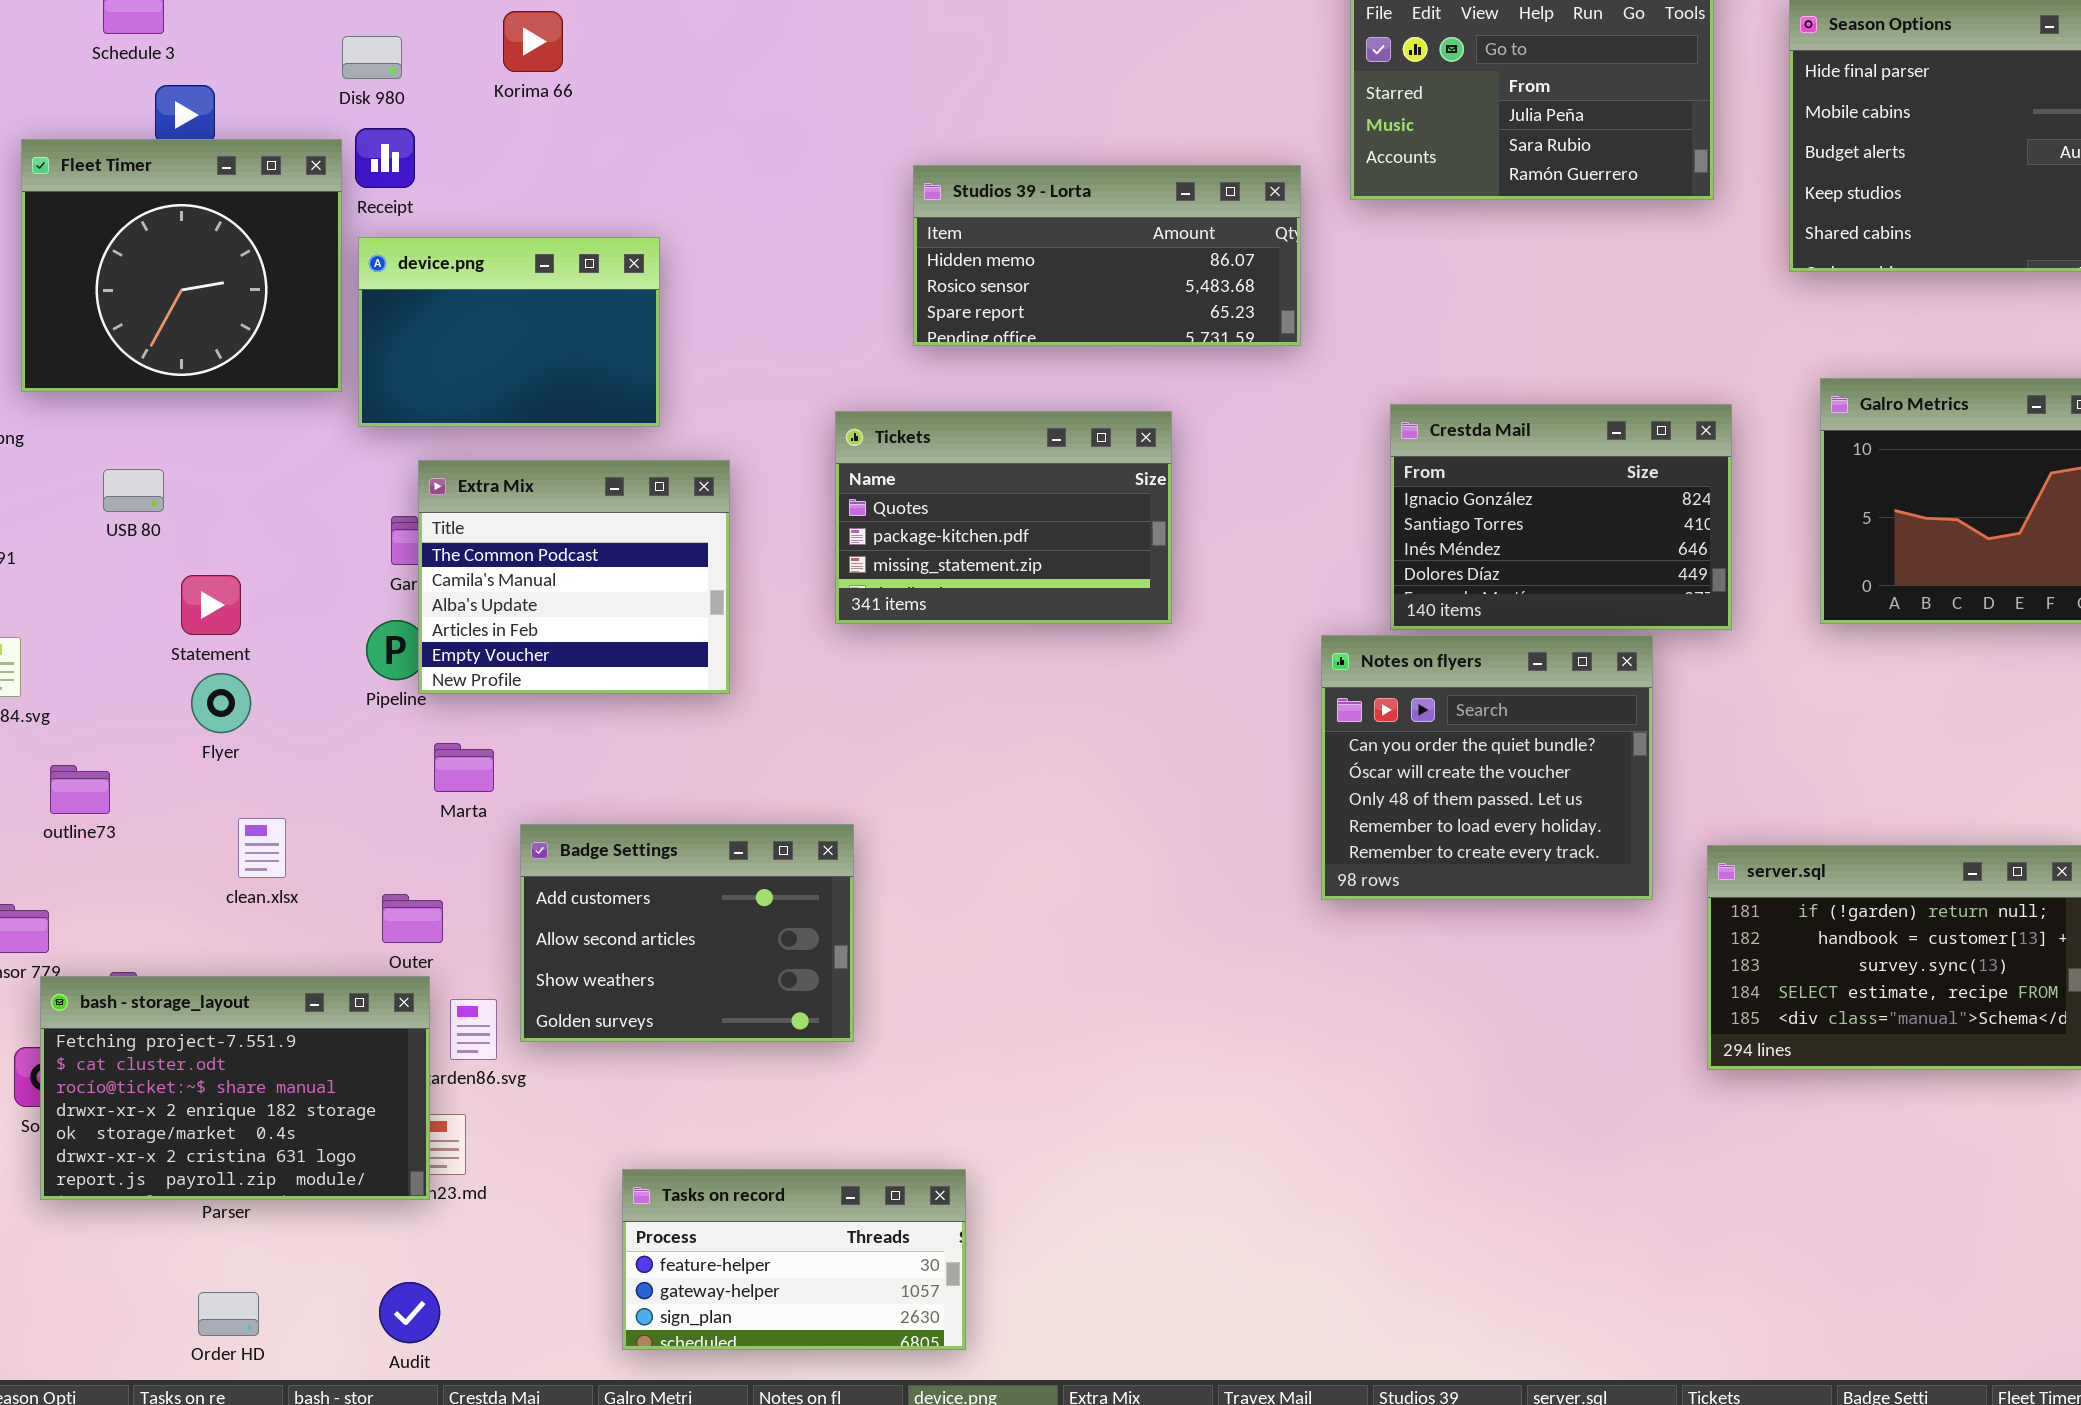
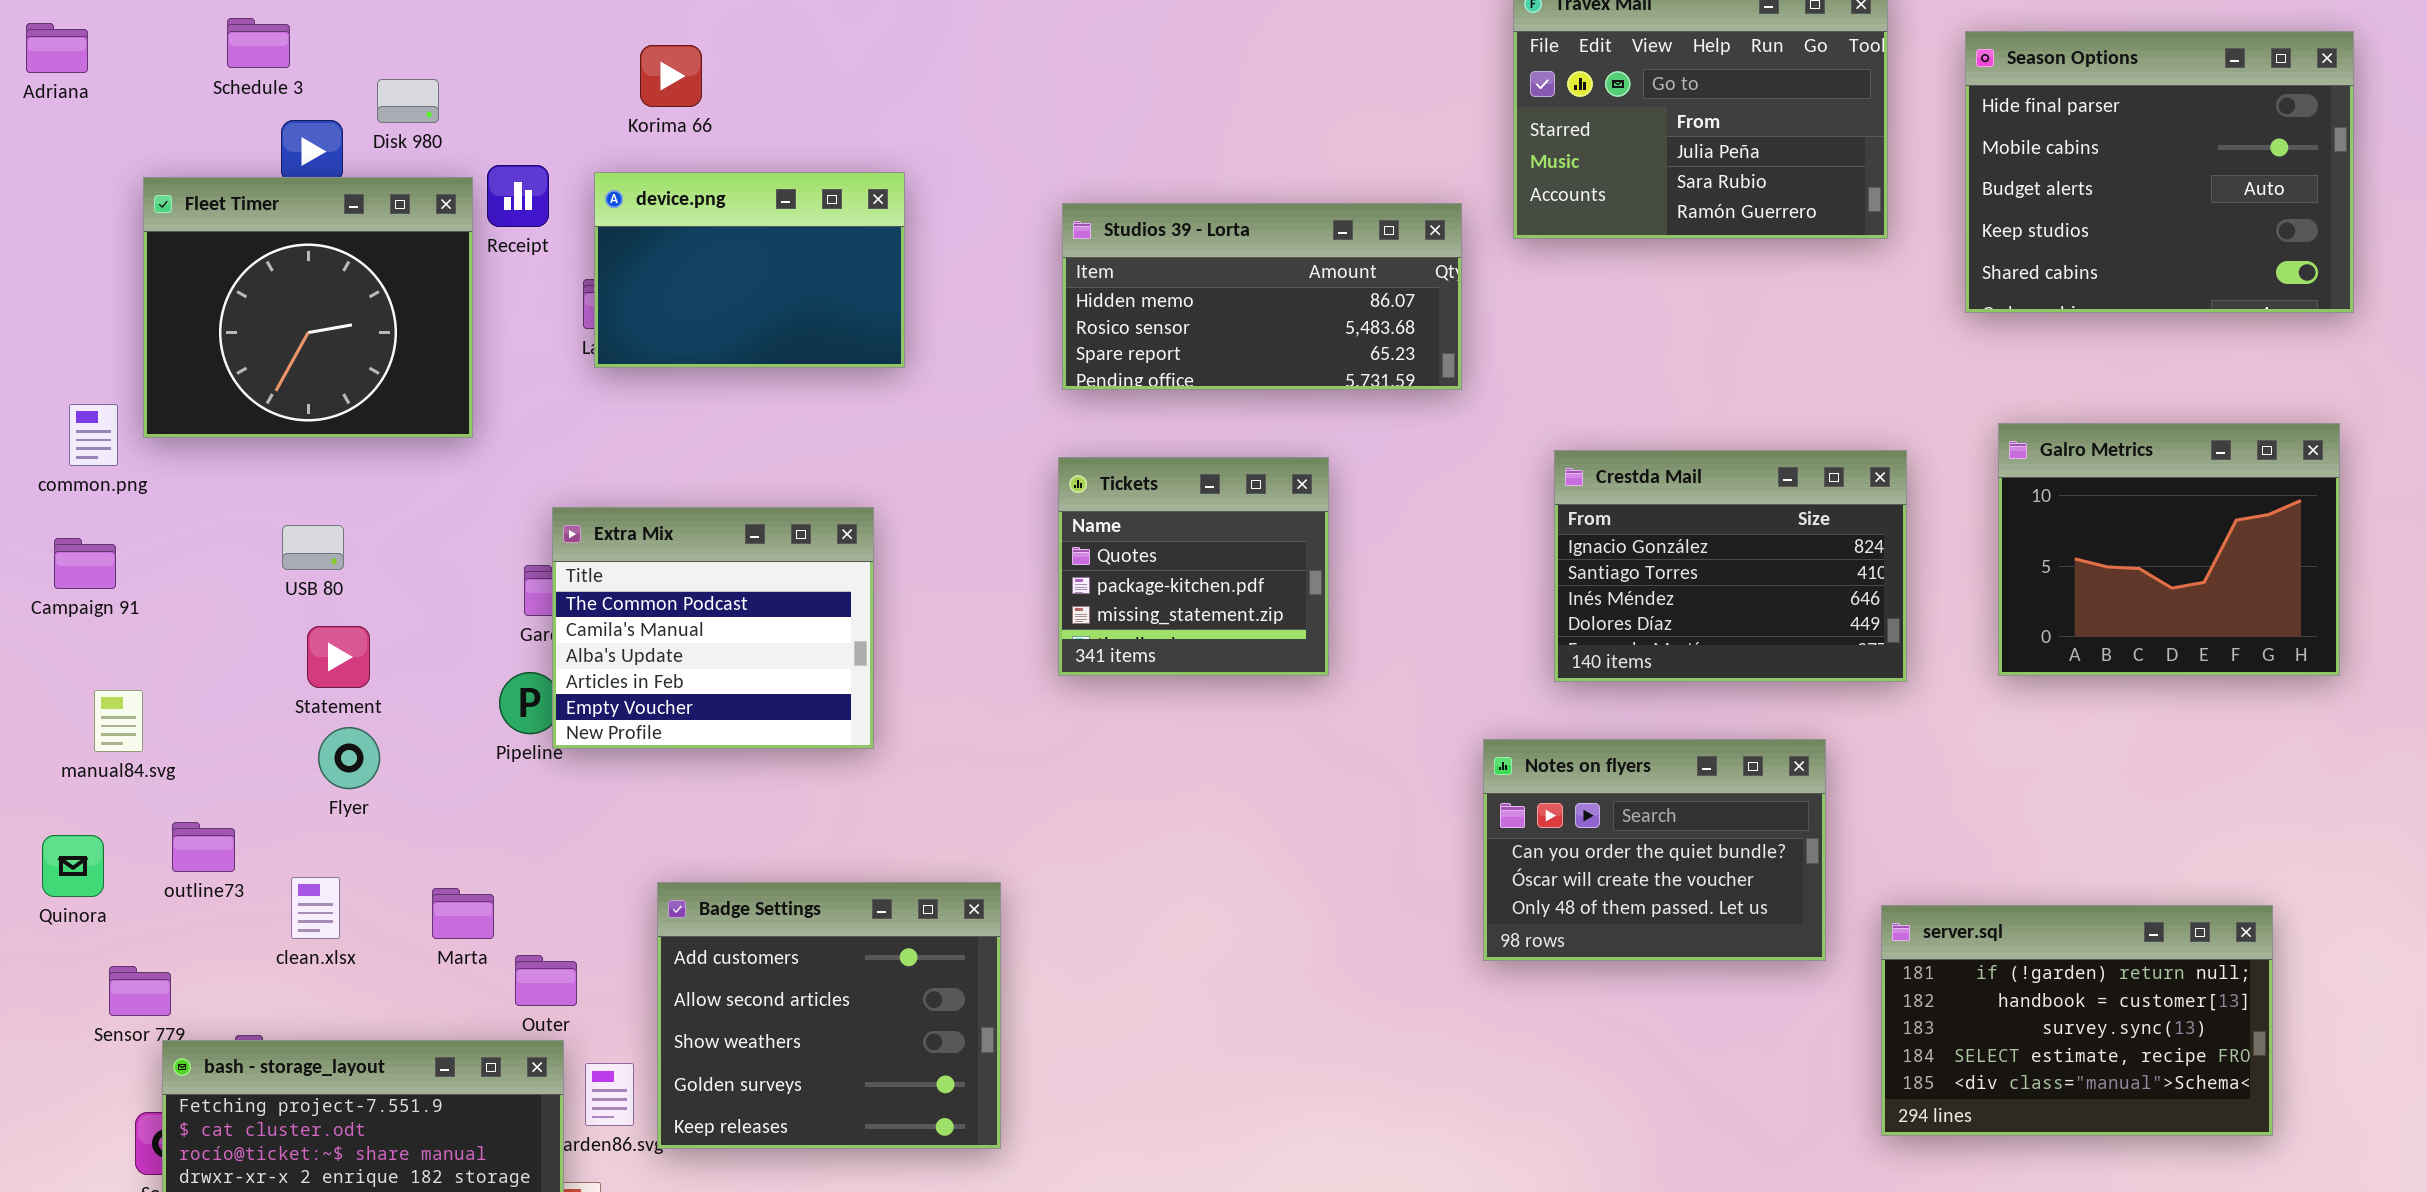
Disk 980: [342,36,402,79] -> [377,79,439,123], moved
device.png: [358,237,660,427] -> [594,172,905,368], moved
Tickets: [835,411,1172,624] -> [1058,457,1329,676], resized
USB 80: [103,469,164,512] -> [282,525,344,570], moved
Notes on flyers: [1321,635,1653,900] -> [1483,739,1826,961], resized
Marta: [434,743,494,792] -> [432,888,494,939], moved
clean.xlsx: [238,818,286,878] -> [291,877,340,939], moved
Badge Settings: [520,824,854,1042] -> [657,882,1001,1149], resized

